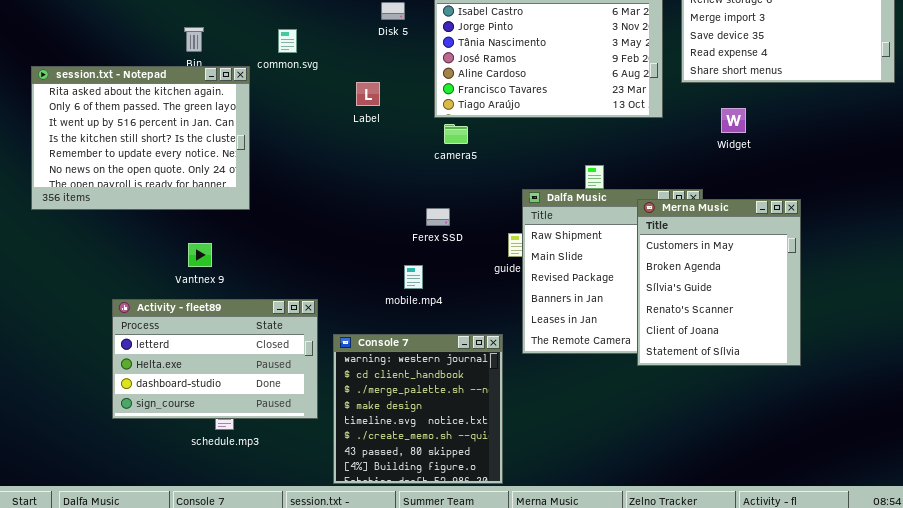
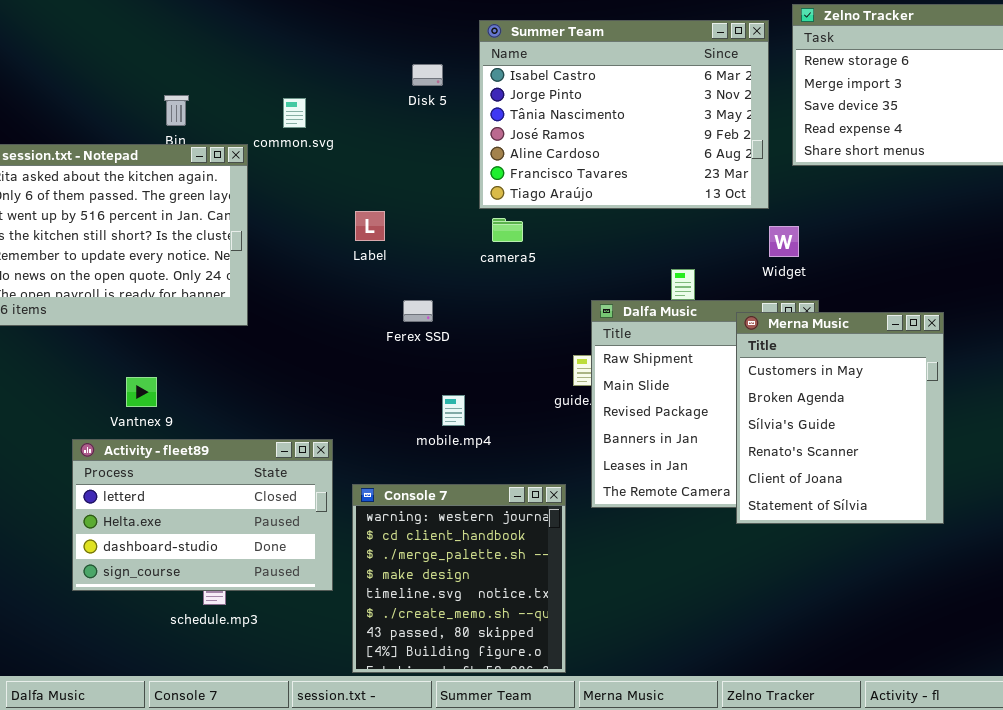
Label: [356,82,380,106] -> [355,211,385,241], moved
Widget: [721,108,746,133] -> [769,226,799,257], moved
Ferex SSD: [426,208,450,226] -> [403,300,433,322], moved
Vantnex 9: [188,243,212,267] -> [126,377,157,407], moved

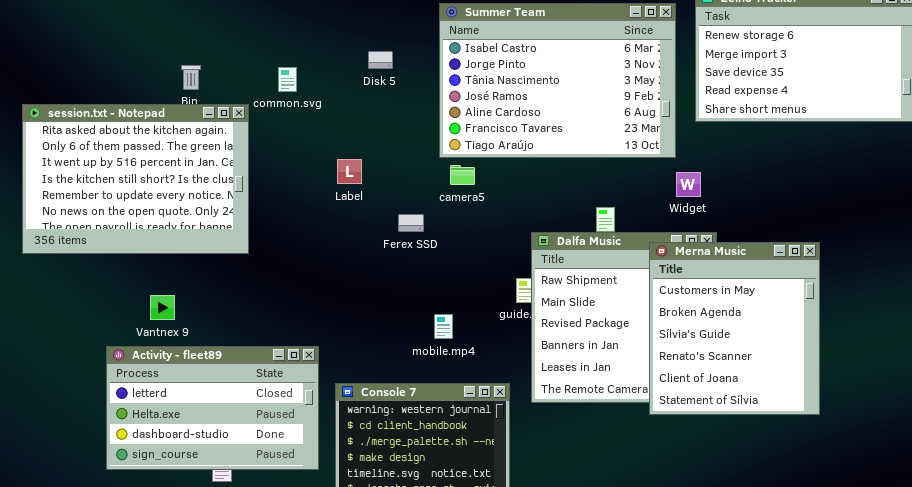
Disk 5: [412,64,443,86] -> [368,51,393,69], moved
Ferex SSD: [403,300,433,322] -> [398,214,424,232], moved
mobile.mp4: [442,395,465,426] -> [434,314,453,339], moved

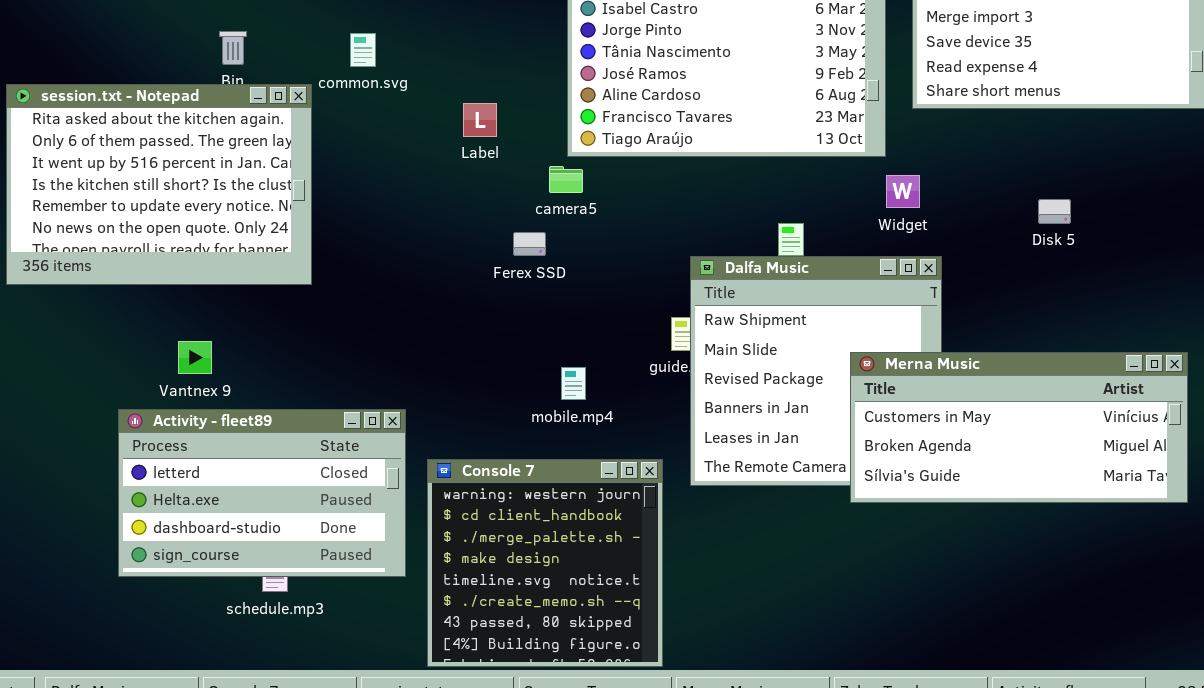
Disk 5: [368,51,393,69] -> [1038,199,1071,224], moved
Label: [337,159,362,184] -> [463,103,497,137], moved
camera5: [450,165,475,185] -> [549,166,583,193], moved
Merna Music: [649,242,820,415] -> [850,352,1188,503], resized

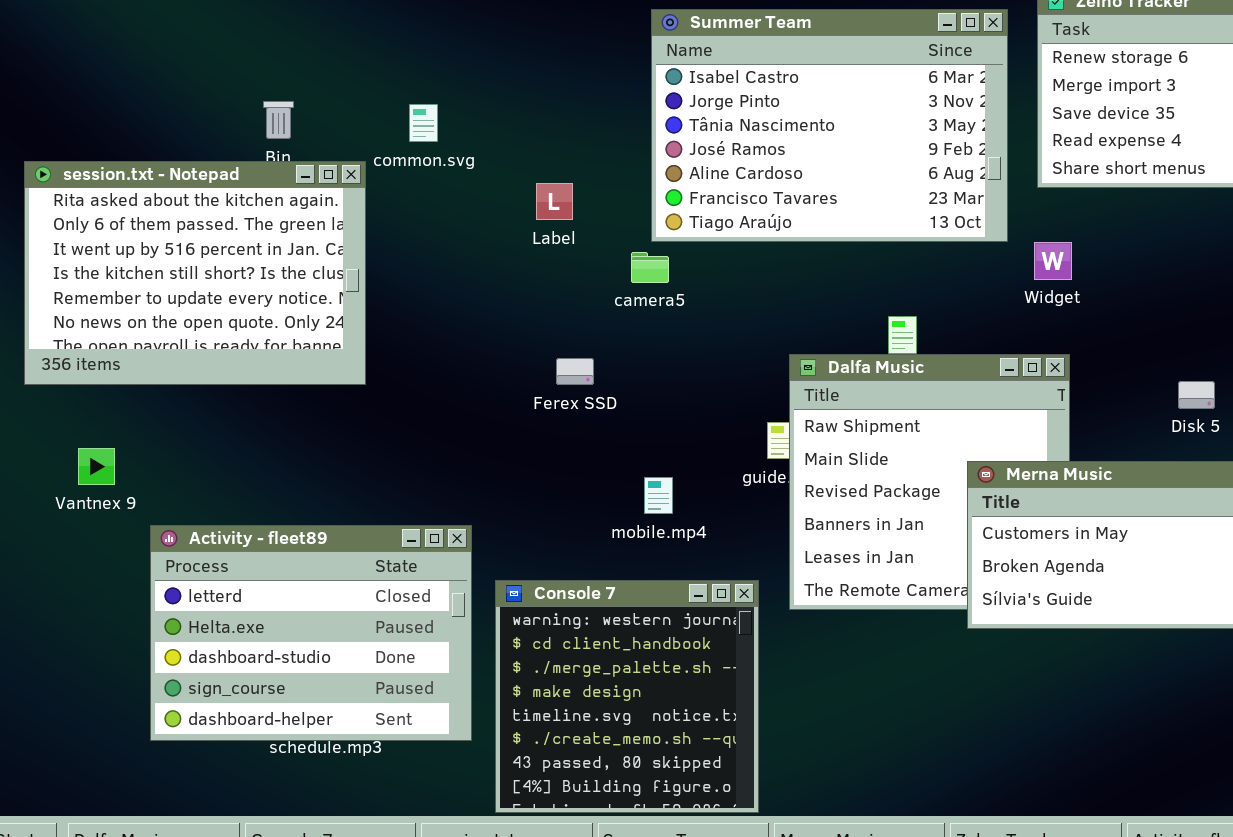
Widget: [886,175,920,208] -> [1034,242,1072,280], moved
Disk 5: [1038,199,1071,224] -> [1178,381,1215,409], moved
Ferex SSD: [513,232,546,256] -> [556,358,594,385], moved
Vantnex 9: [178,341,212,374] -> [78,448,115,485], moved
Activity - fleet89: [118,409,406,577] -> [150,525,472,741], resized

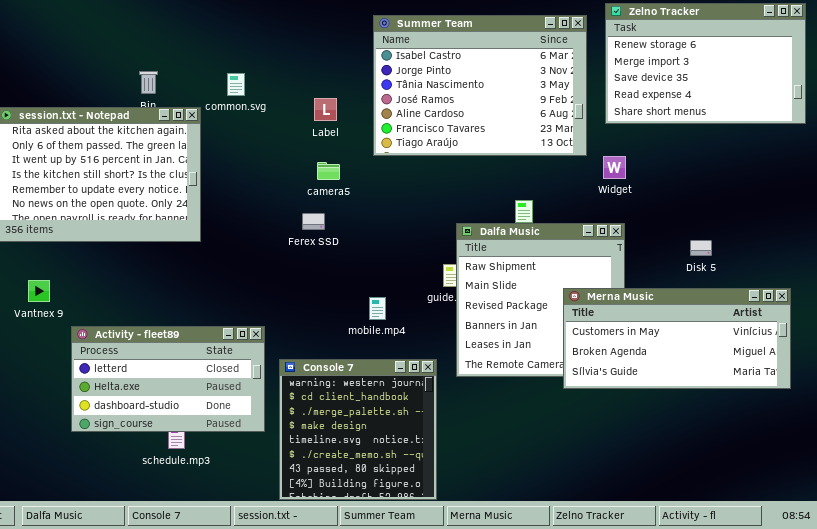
Label: [536,183,573,220] -> [314,98,337,121], moved
camera5: [631,252,669,283] -> [317,162,340,180], moved
Ferex SSD: [556,358,594,385] -> [302,213,325,230], moved
Activity - fleet89: [150,525,472,741] -> [71,326,265,432], resized

